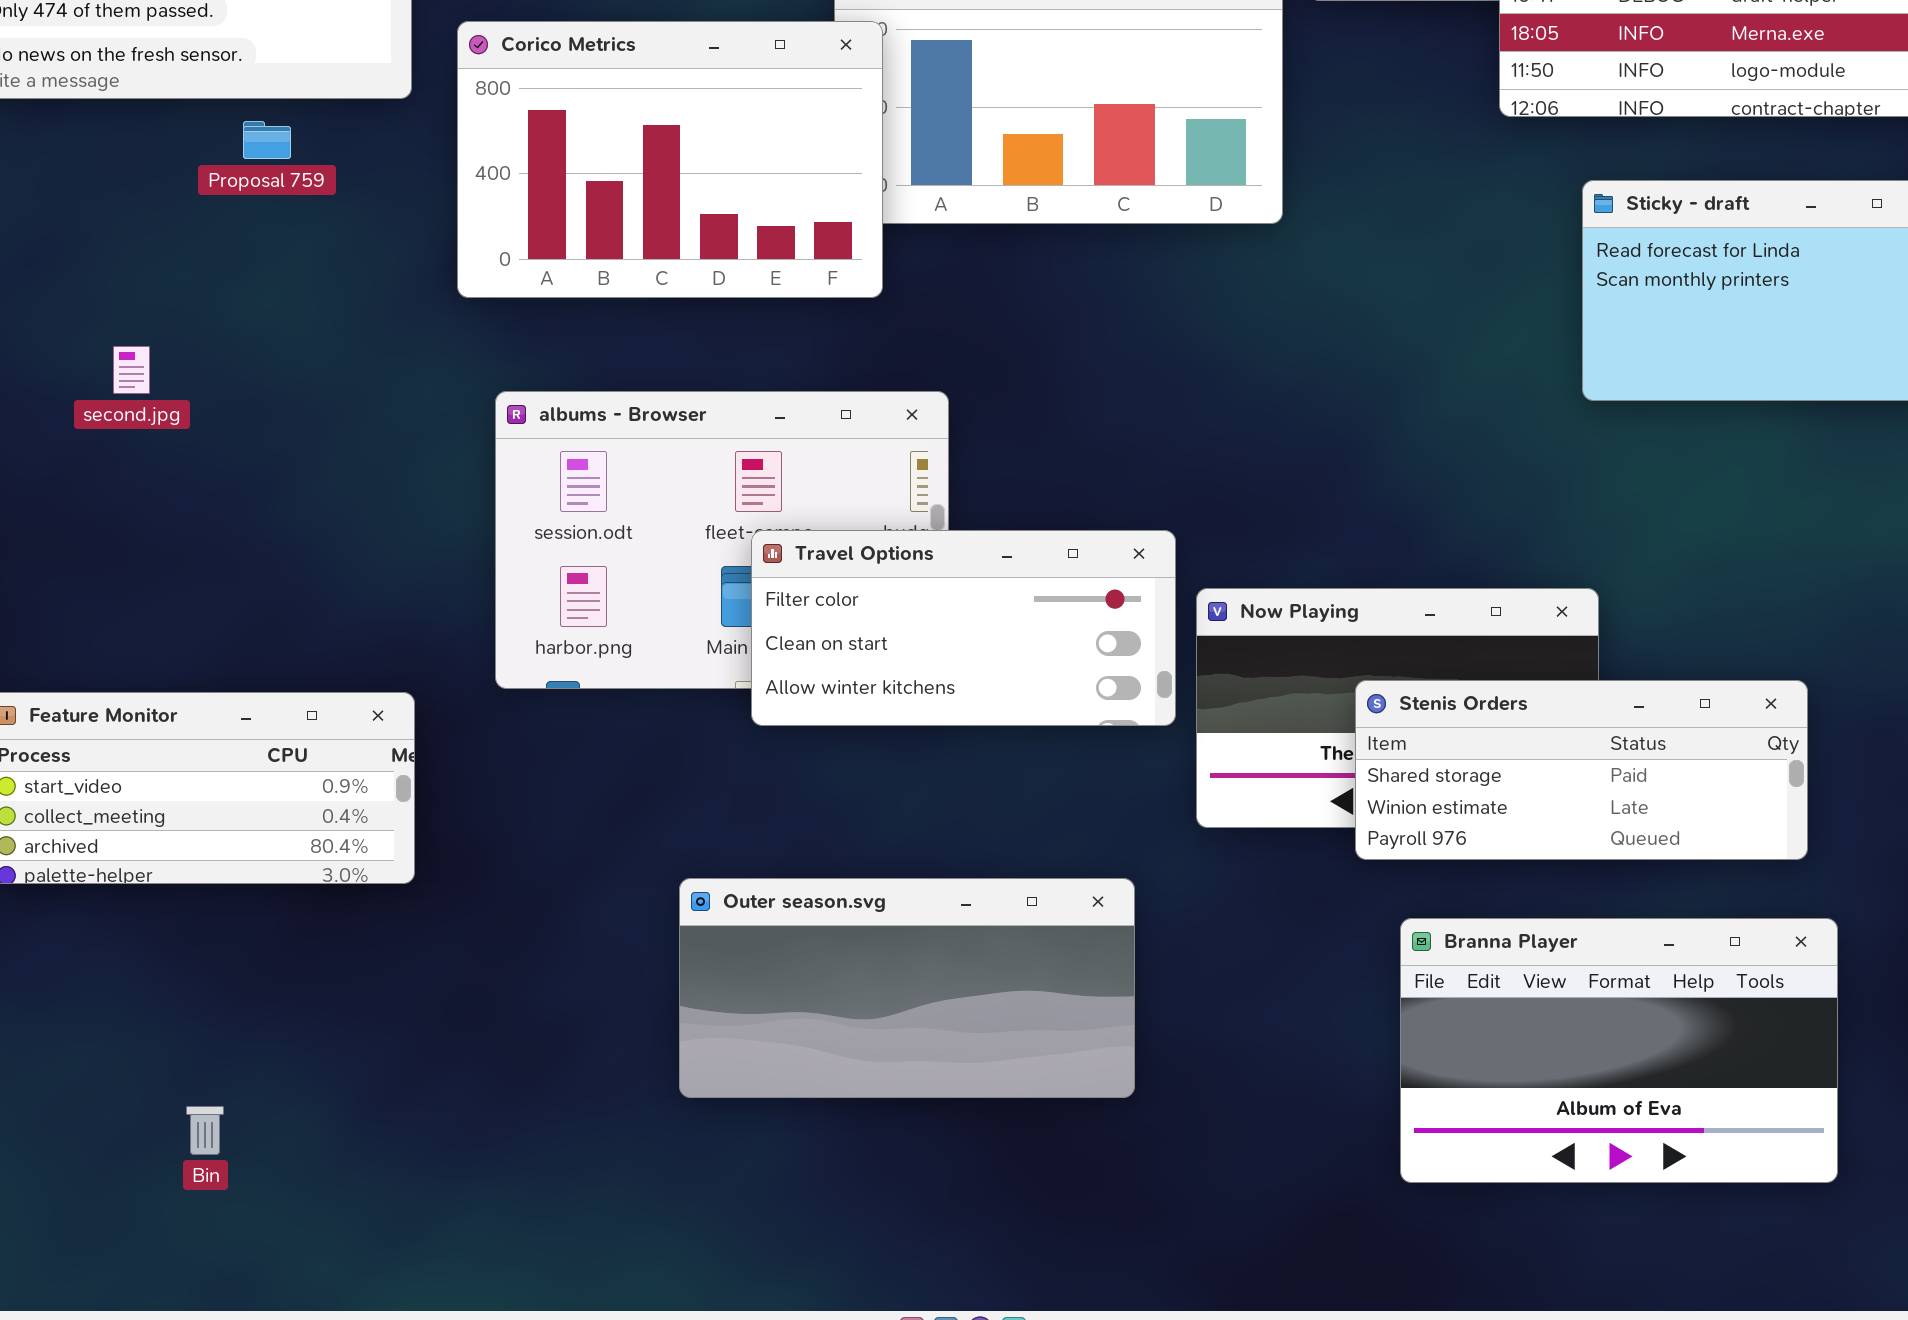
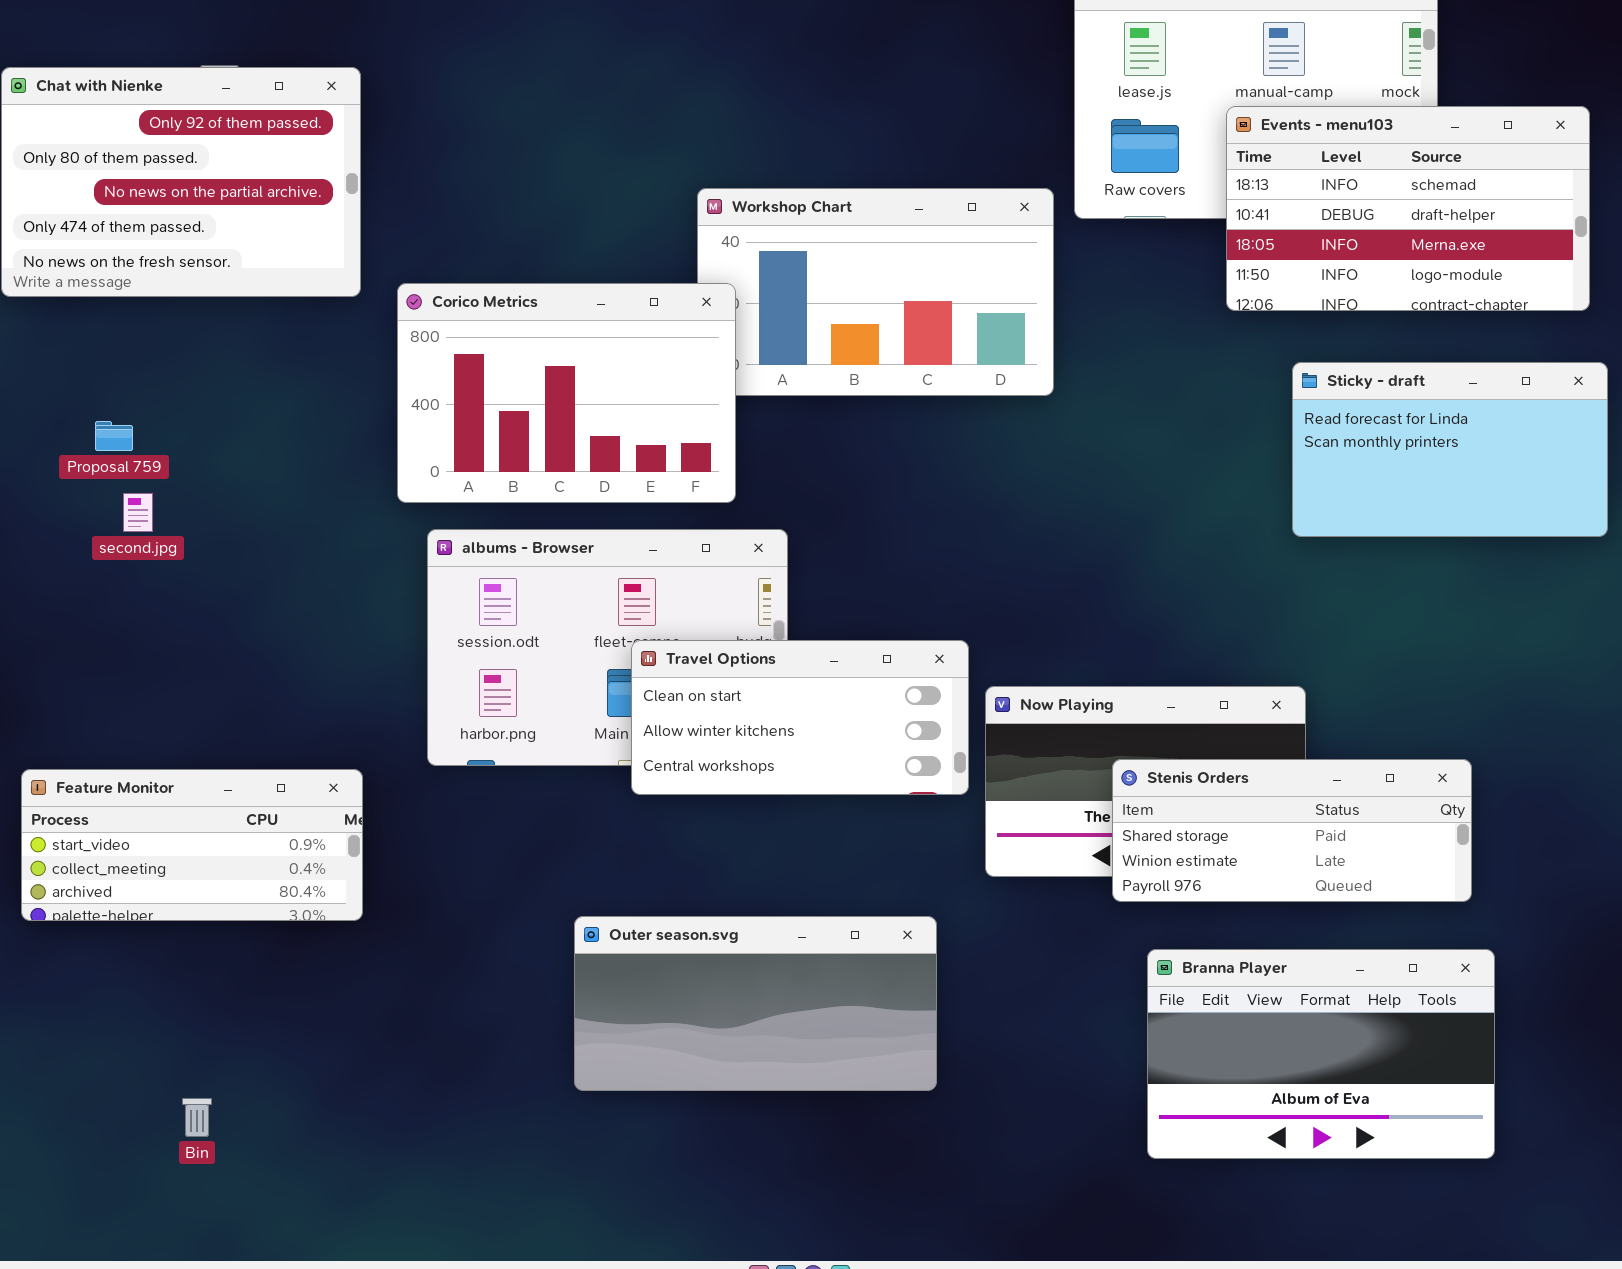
Corico Metrics: [457,21,883,298] -> [397,283,736,503], moved
Proposal 759: [243,121,291,159] -> [95,421,133,451], moved
Travel Options: [751,530,1176,726] -> [631,640,969,795], scrolled down 1 row

